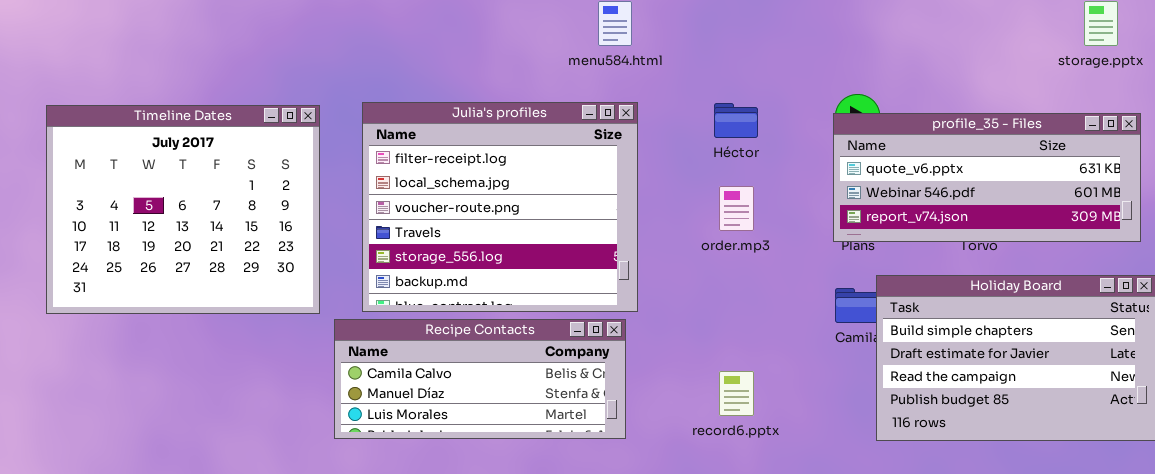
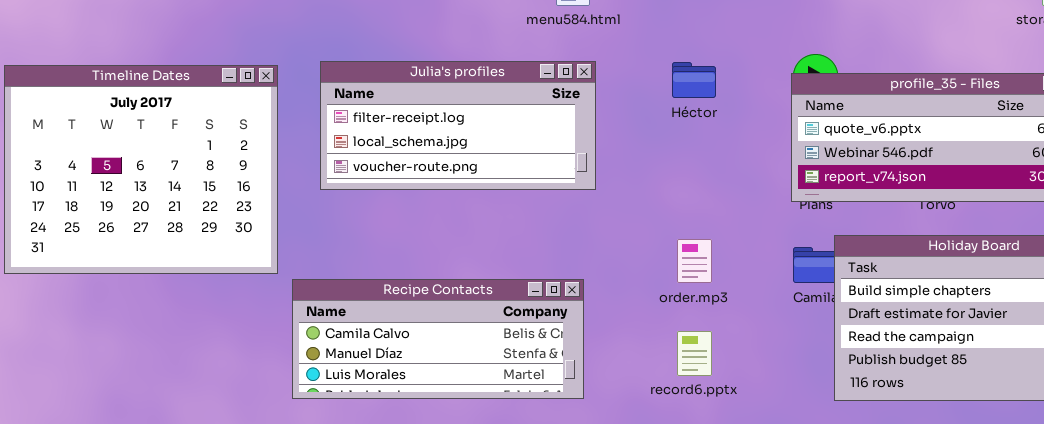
Julia's profiles: [362,102,638,312] -> [320,61,596,190], resized
order.mp3: [719,186,754,231] -> [677,239,712,283], moved

